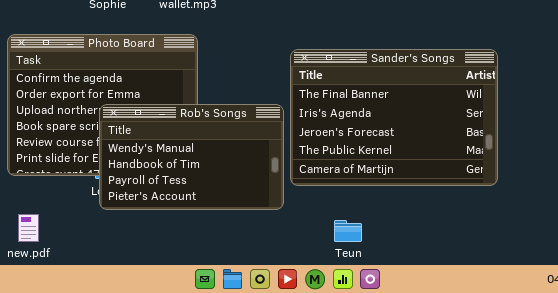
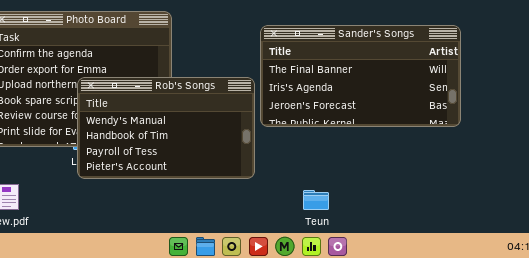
Sander's Songs: [290,49,498,186] -> [260,25,461,127], resized

